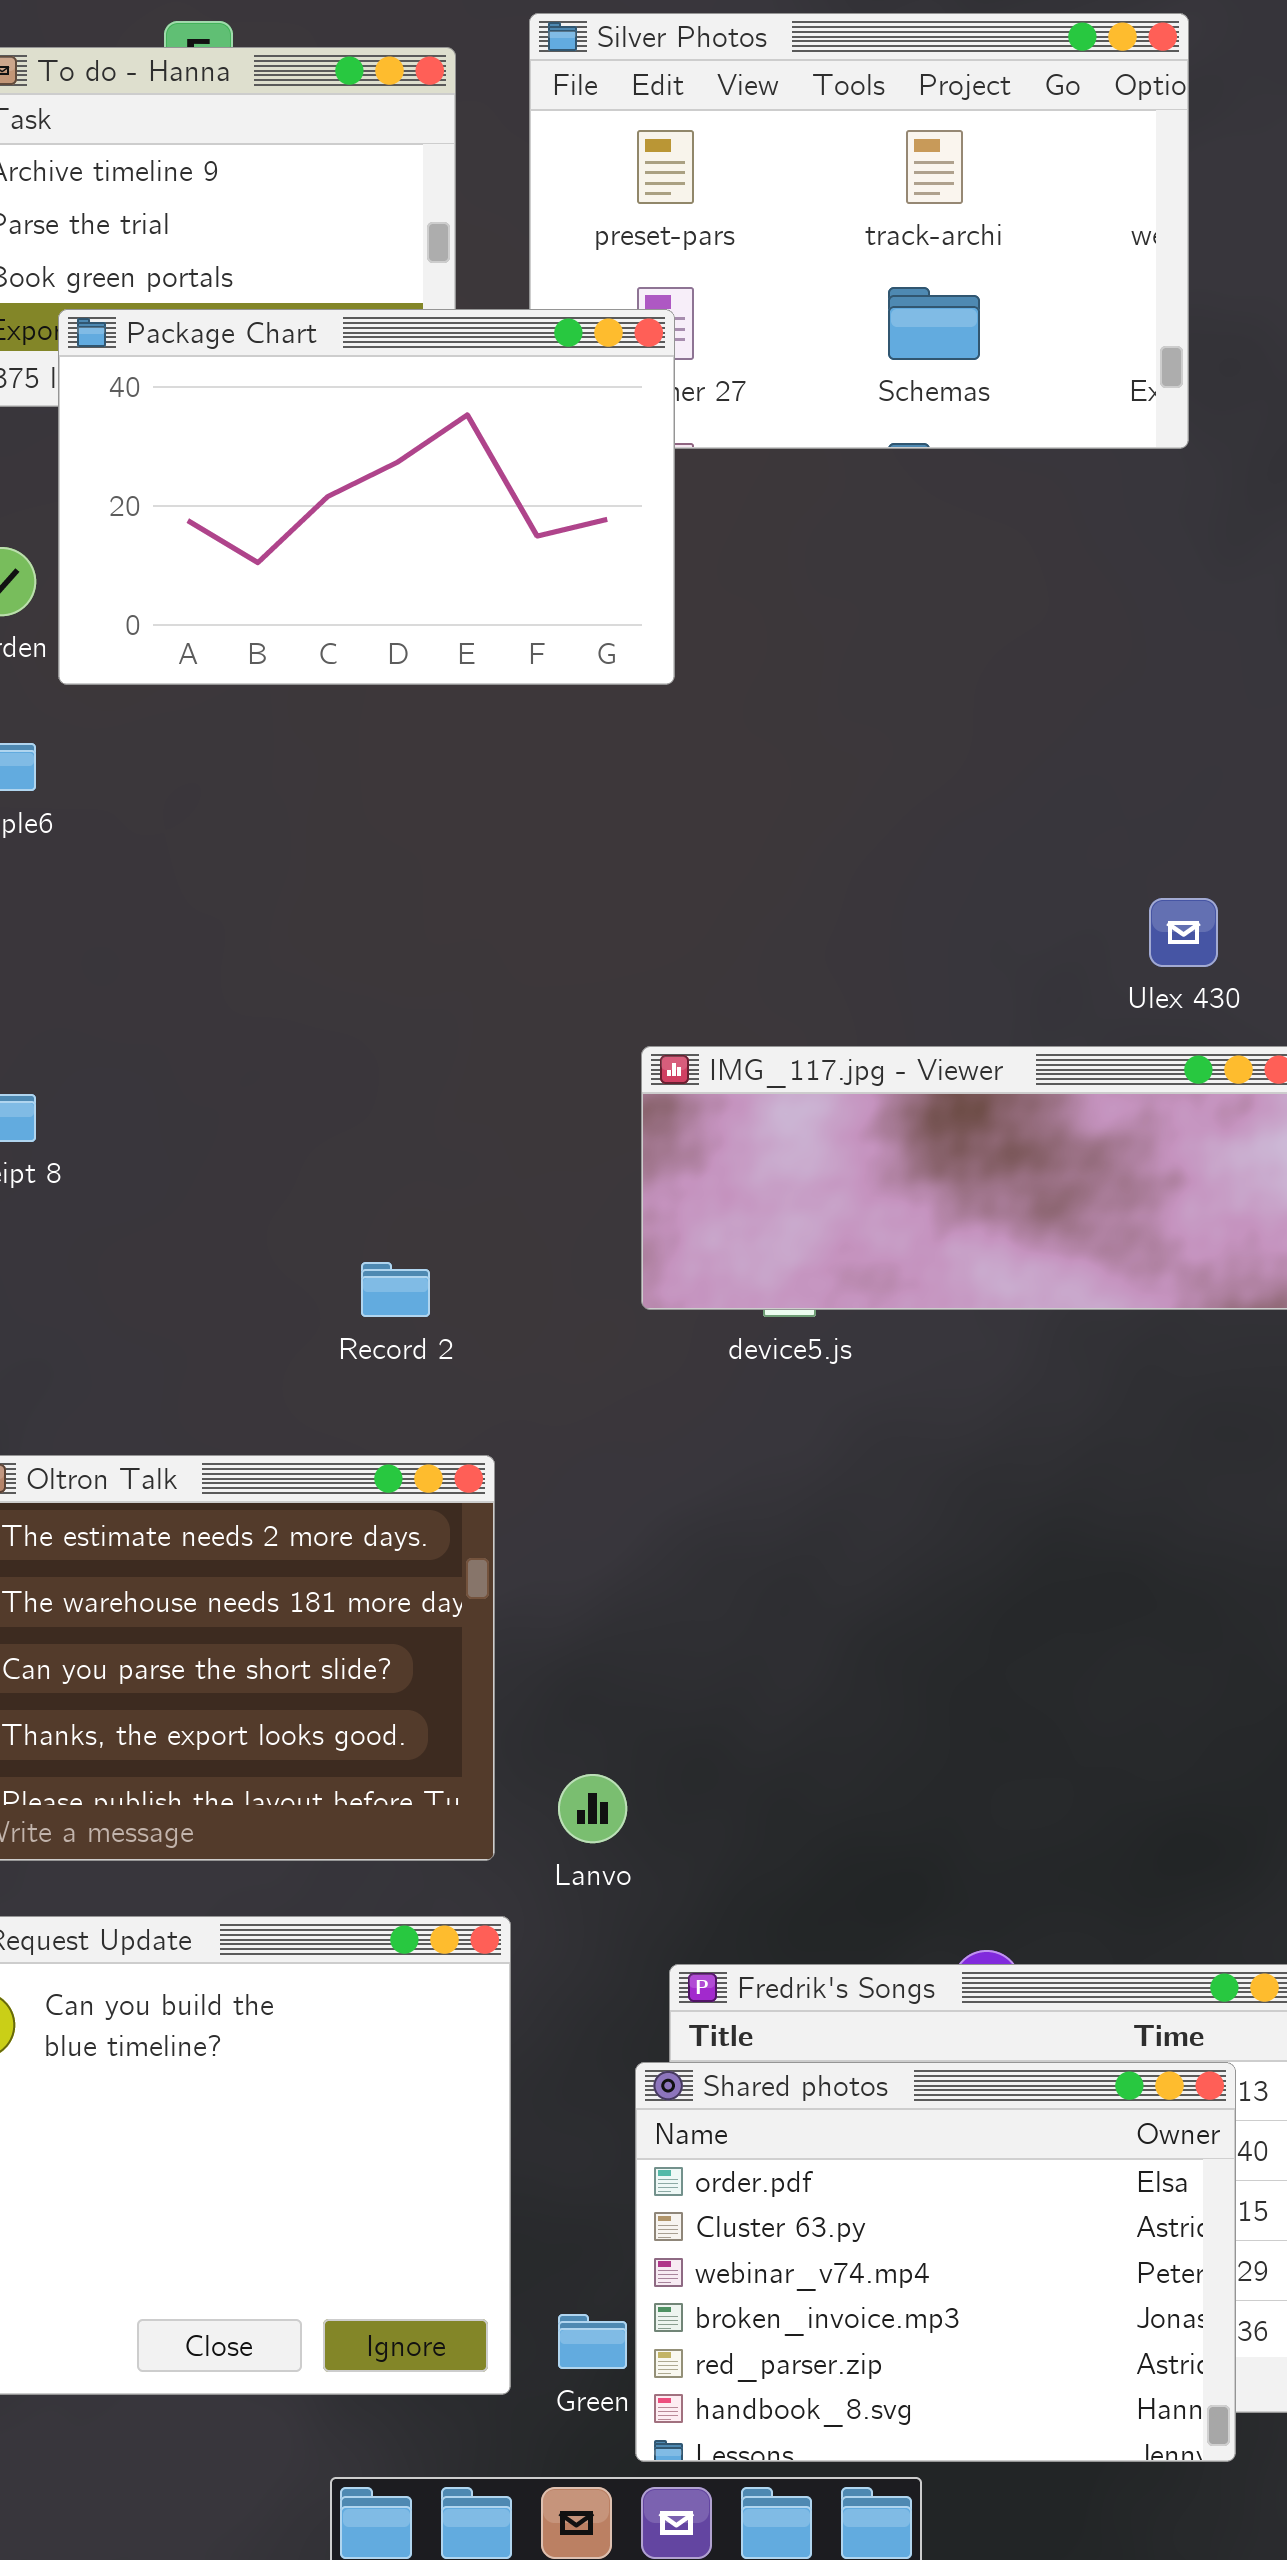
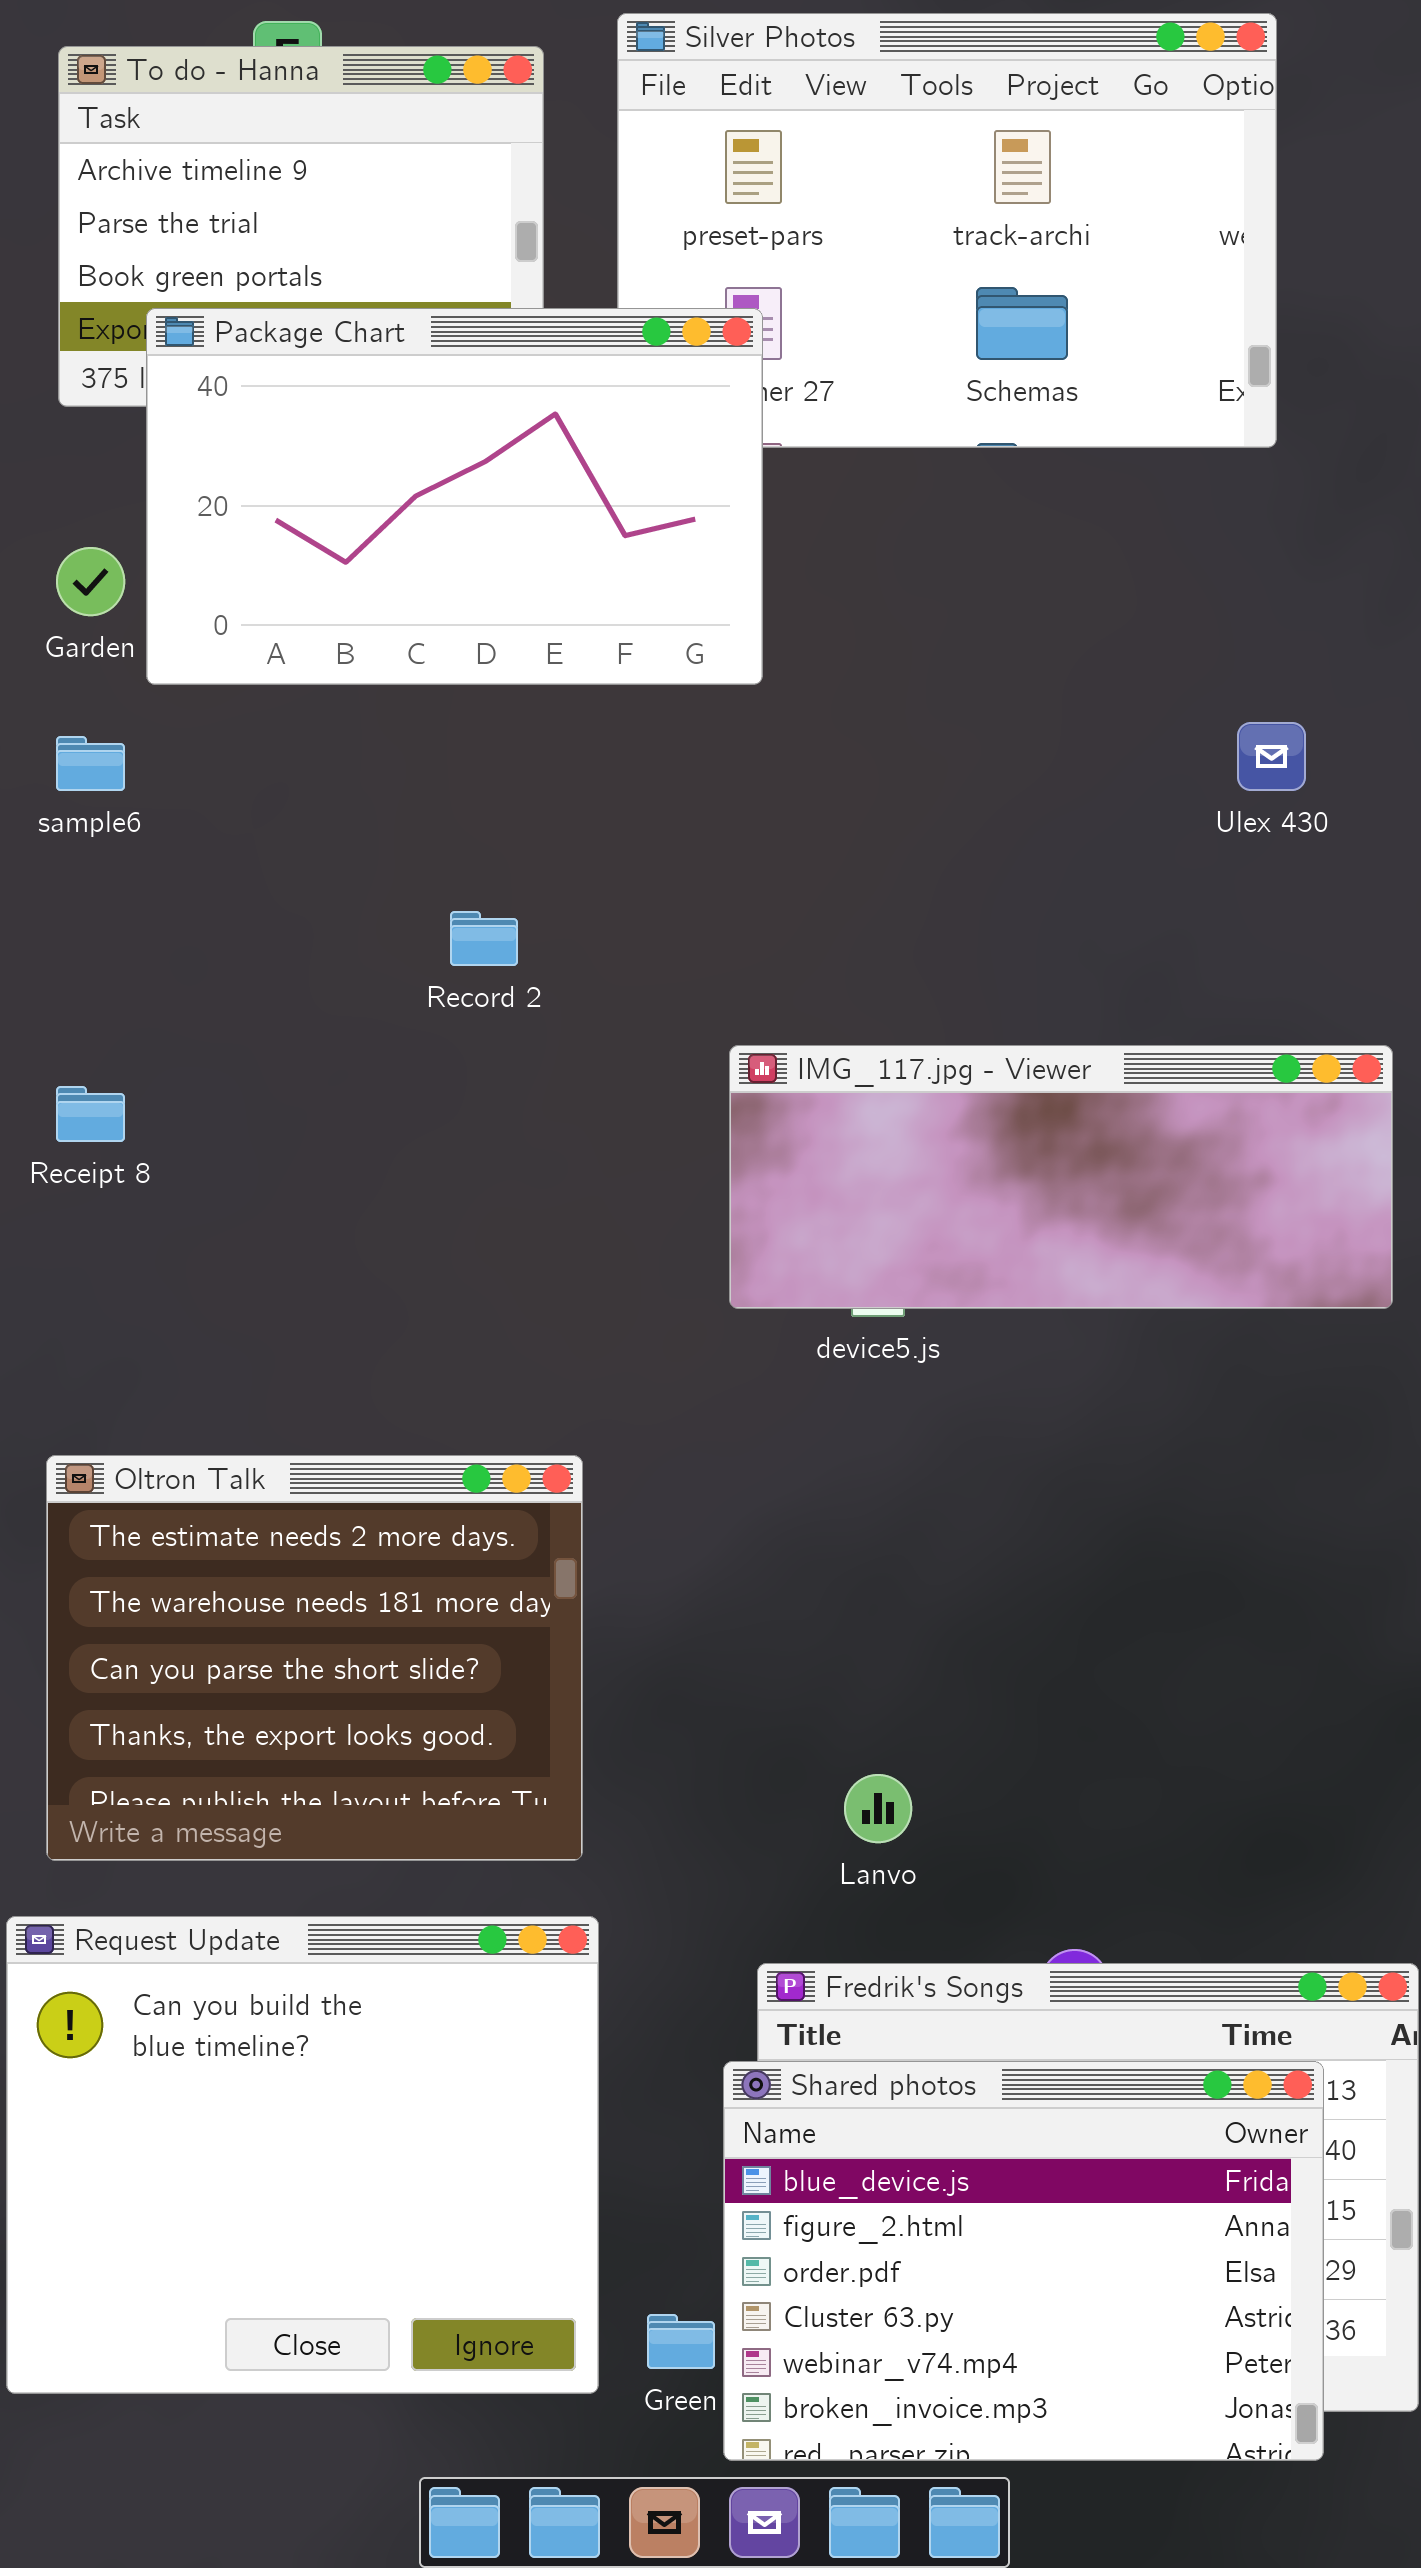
Ulex 430: [1149,898,1218,967] -> [1237,722,1306,791], moved
Record 2: [361,1262,430,1317] -> [450,911,518,966], moved
Lanvo: [558,1774,627,1843] -> [844,1774,912,1843], moved
Shared photos: [635,2062,1236,2462] -> [723,2061,1324,2461], scrolled up 2 rows

